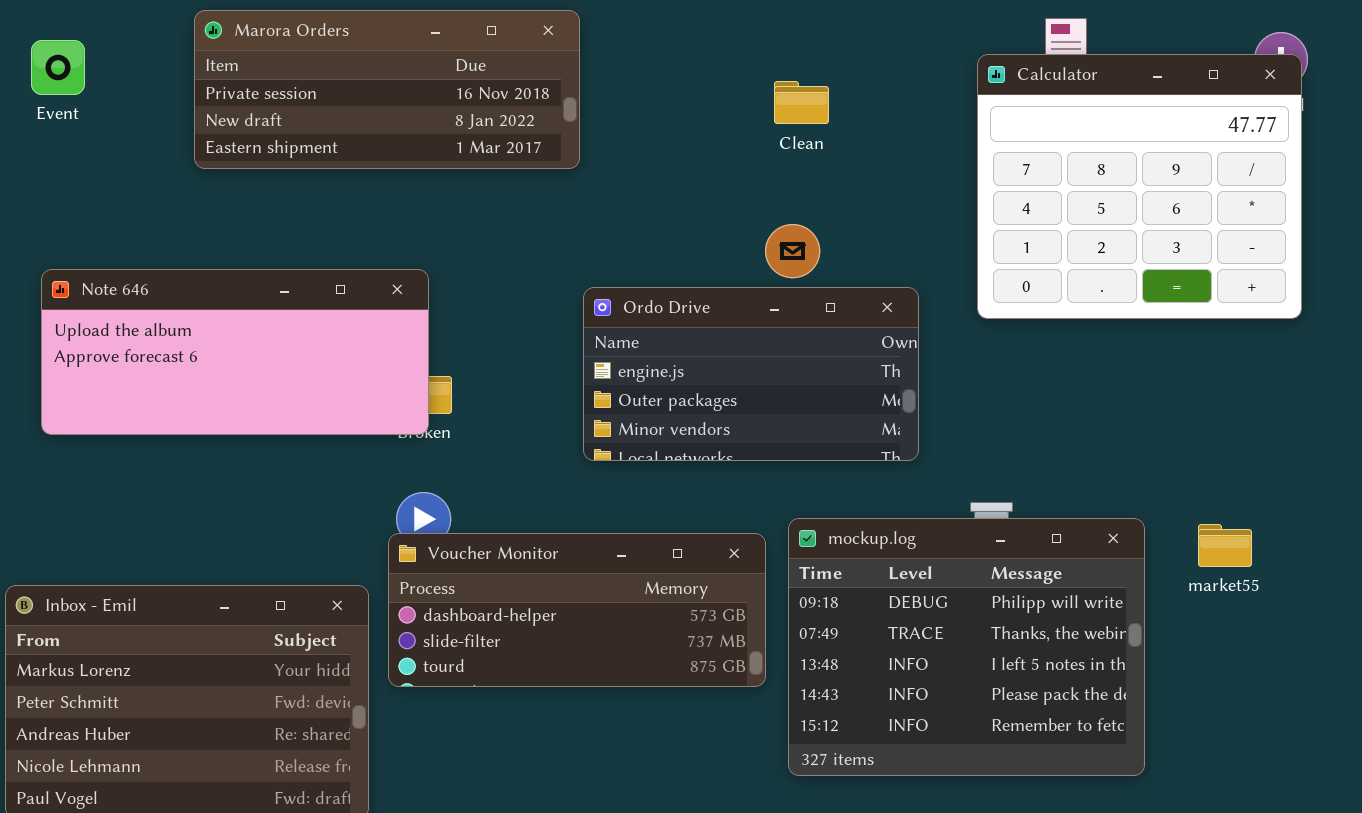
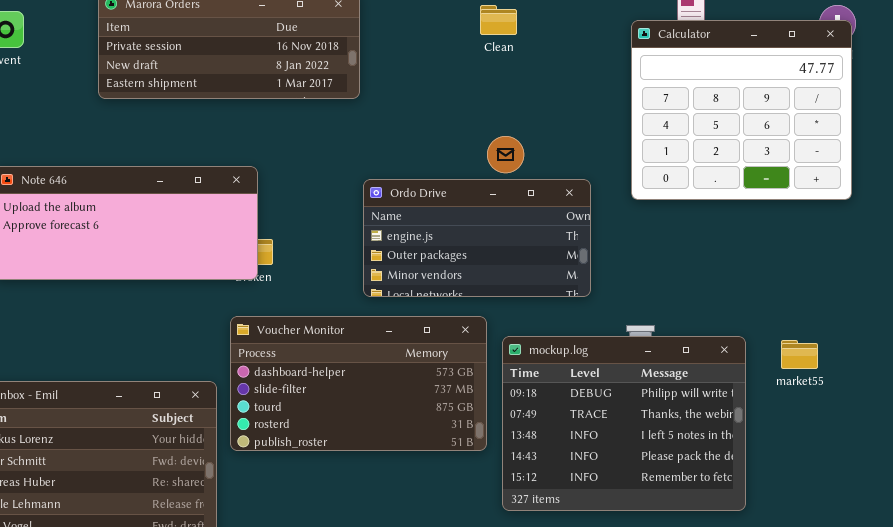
Clean: [774,81,829,124] -> [480,5,517,35], moved
Voucher Monitor: [388,533,766,687] -> [230,316,487,451], resized

